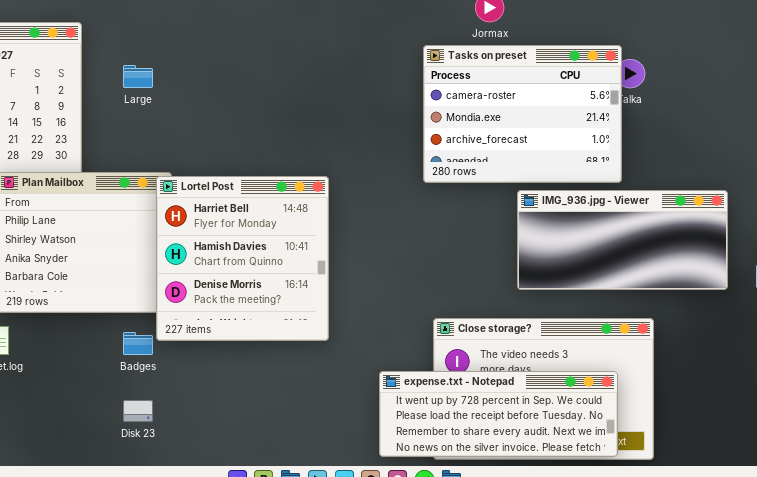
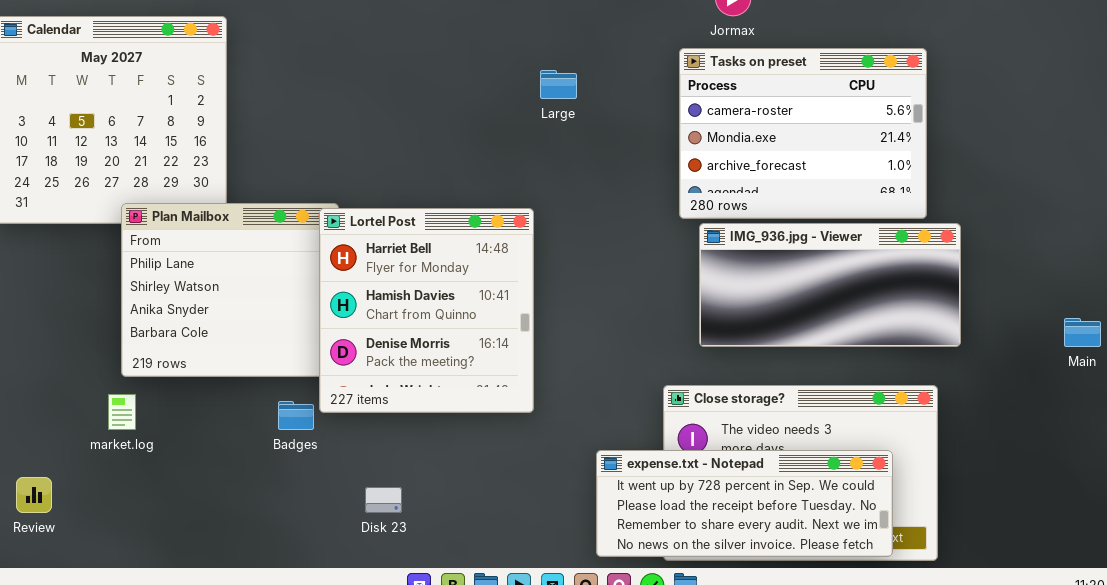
Tasks on preset: [423,45,622,183] -> [679,48,927,219], moved
Large: [123,65,153,88] -> [540,70,577,99], moved
IMG_936.jpg - Viewer: [517,190,728,290] -> [699,223,961,347], moved
Disk 23: [123,400,153,422] -> [365,487,402,513], moved

